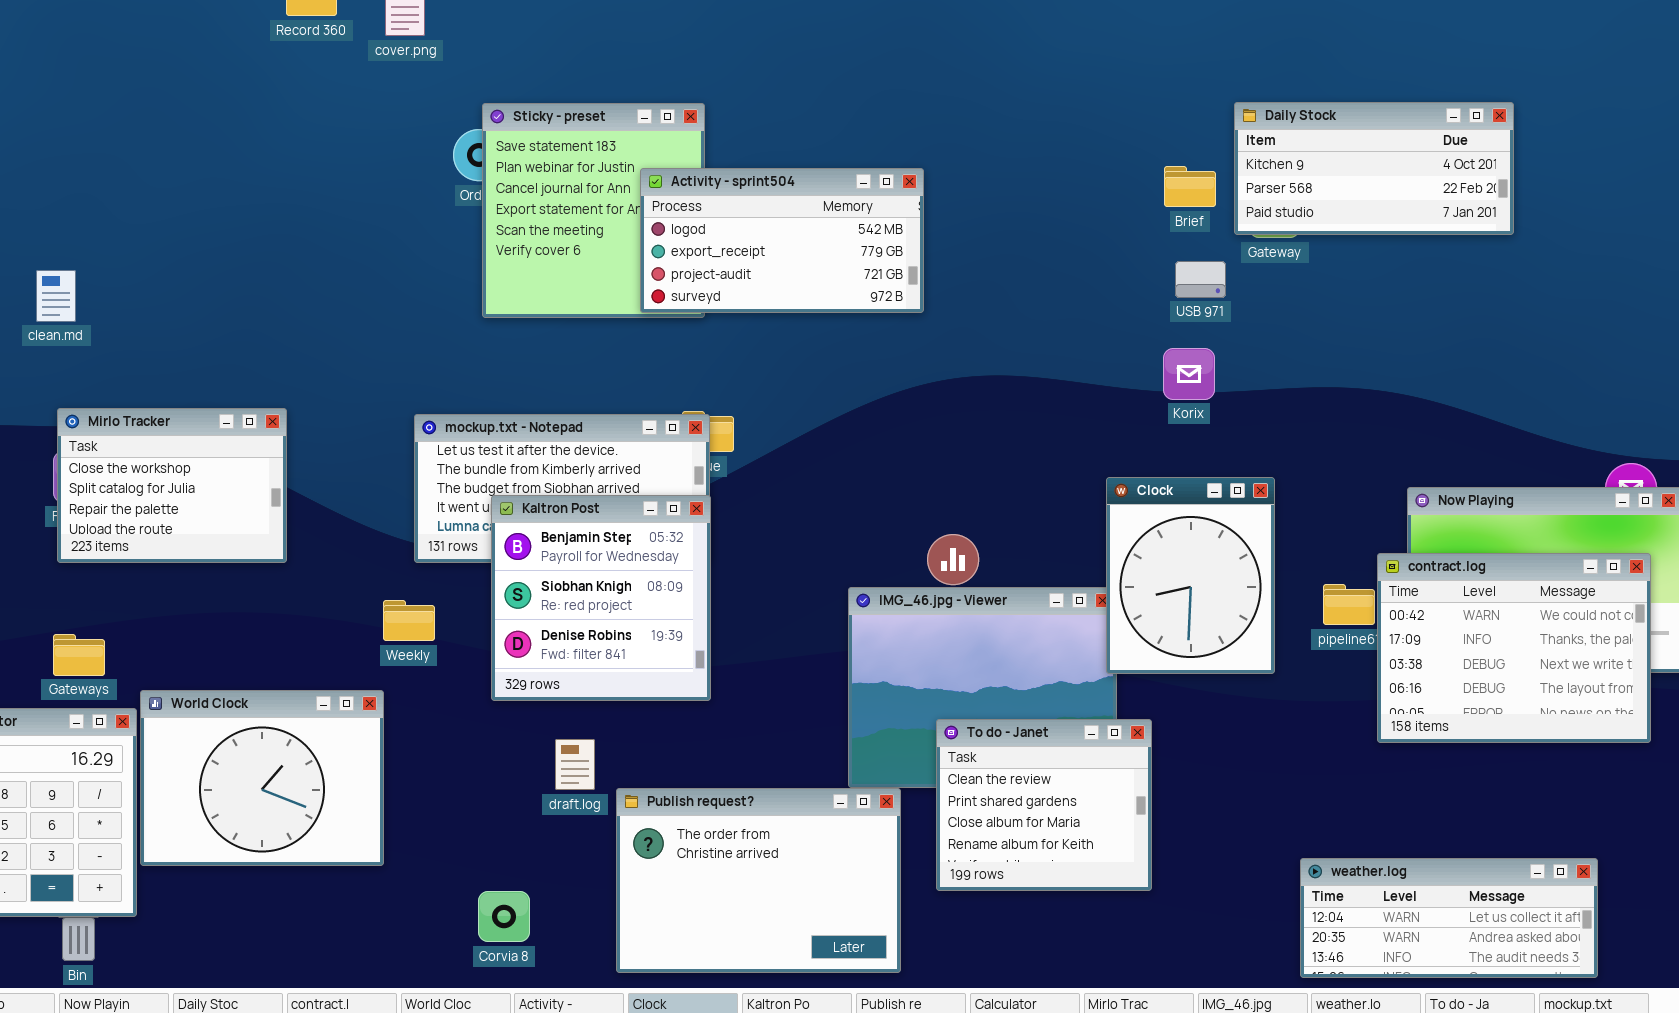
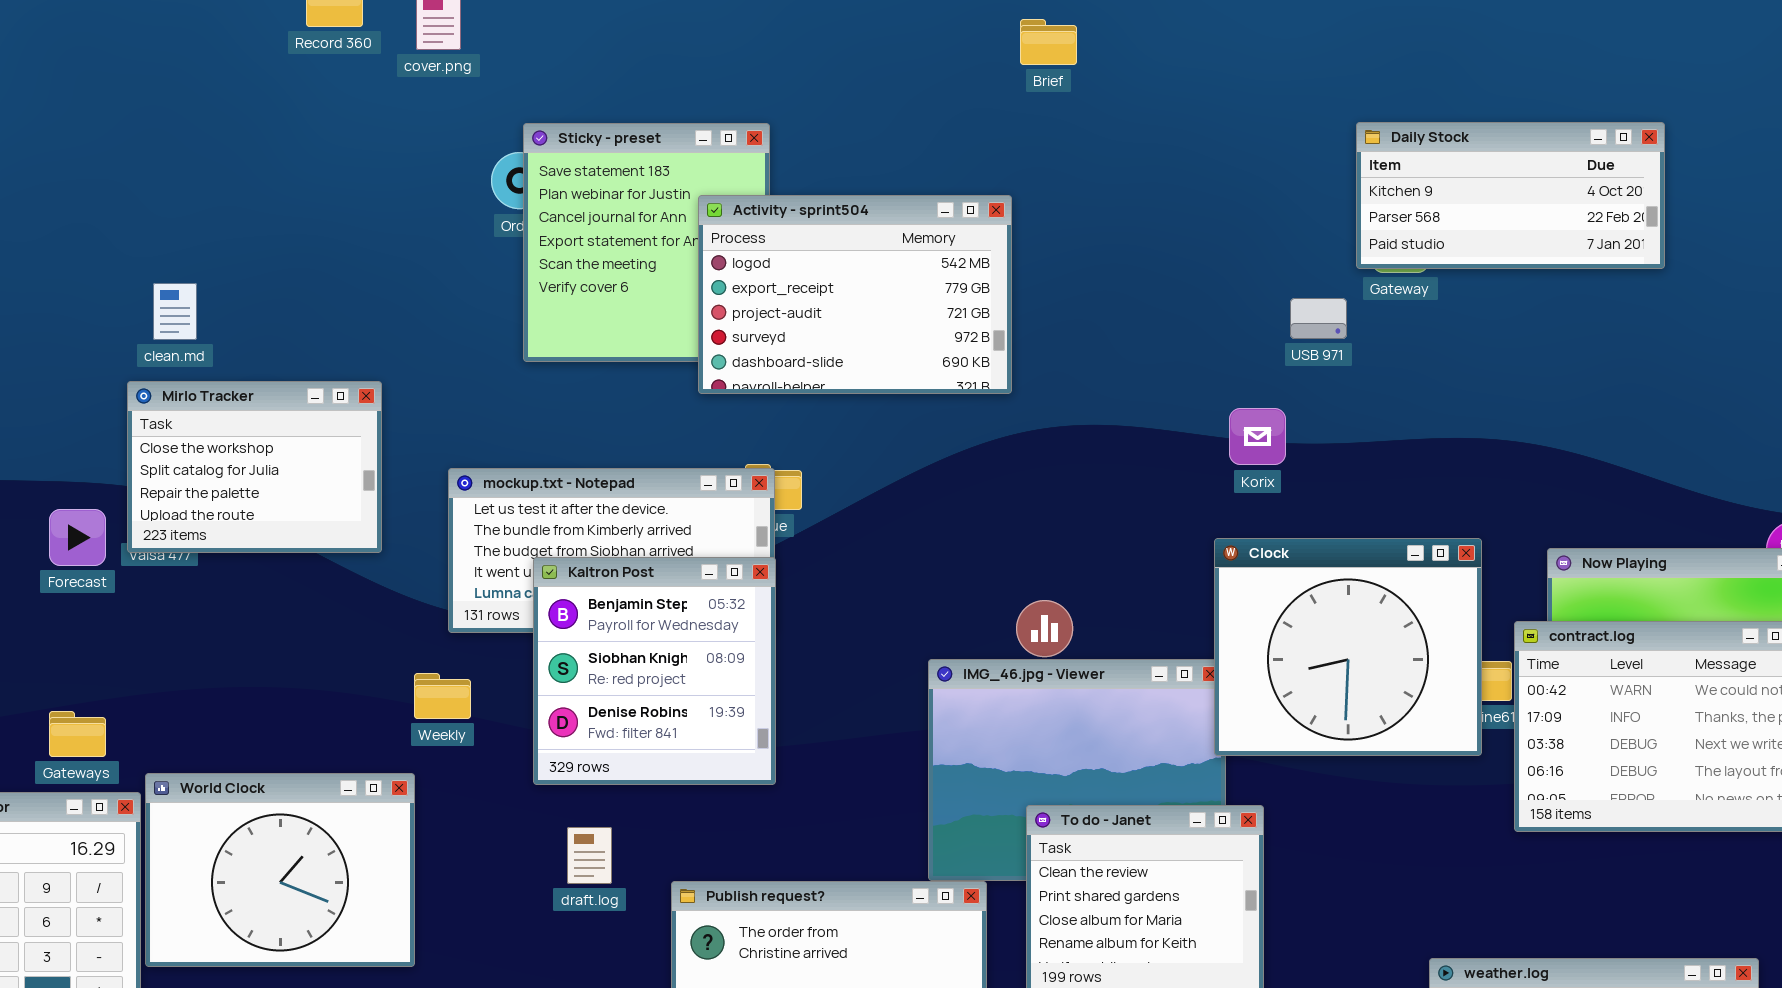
Brief: [1164,166,1216,207] -> [1020,19,1077,65], moved
Activity - sprint504: [640,168,924,313] -> [698,195,1012,394], resized
clean.md: [36,270,76,322] -> [153,283,197,340], moved
Korix: [1163,348,1215,400] -> [1229,408,1286,465], moved
Mirlo Tracker: [57,408,287,563] -> [127,381,382,553], moved
Clock: [1106,477,1275,674] -> [1214,538,1482,756], resized
draft.log: [555,739,595,790] -> [567,827,612,884], moved

